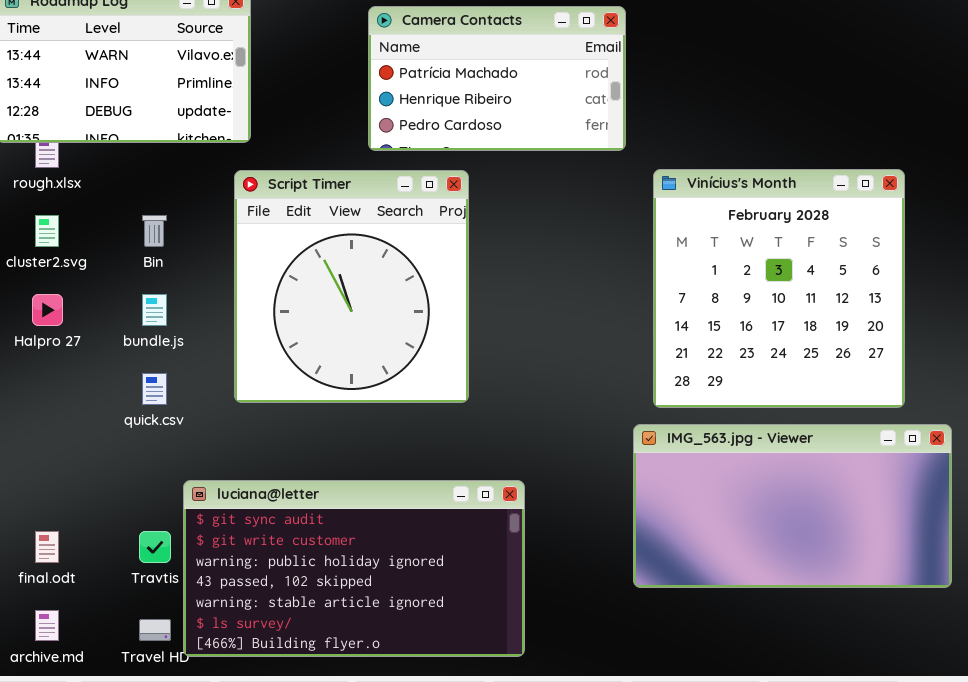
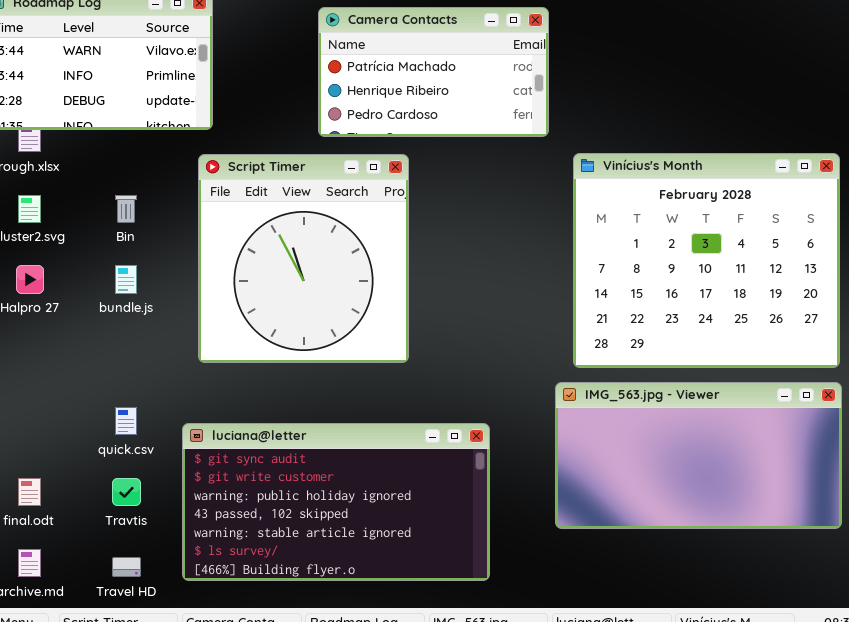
Vinícius's Month: [653,169,905,408] -> [573,153,840,368], resized
quick.csv: [142,373,167,405] -> [115,407,137,435], moved
luciana@letter: [183,480,525,657] -> [182,423,490,581], moved

